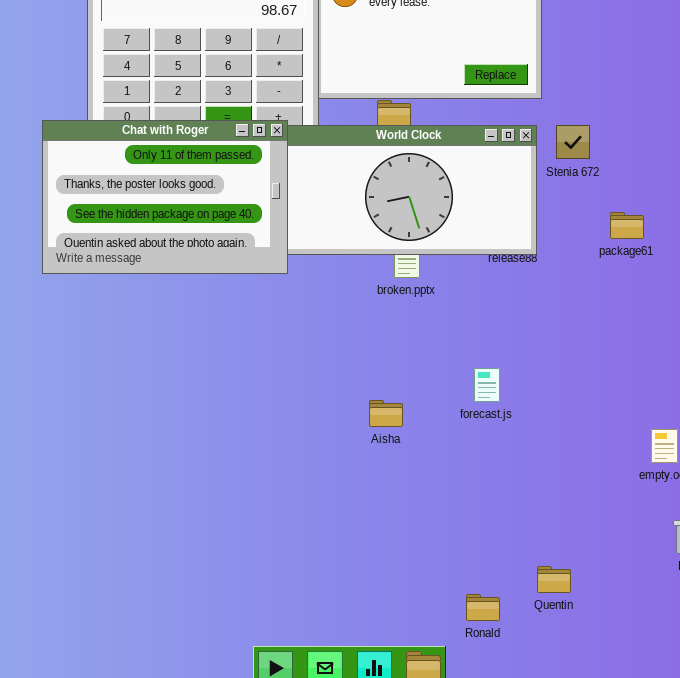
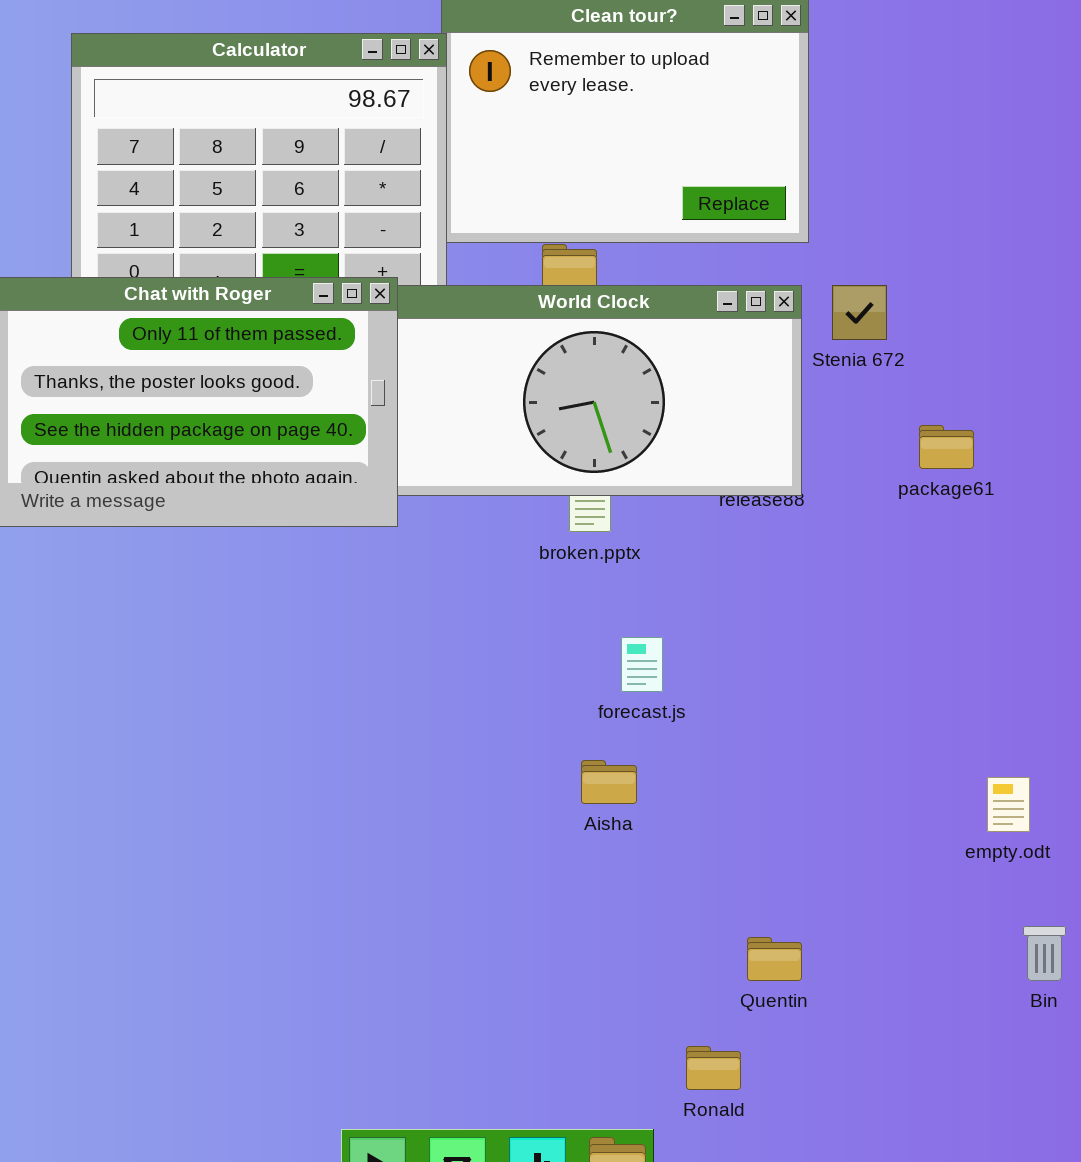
forecast.js: [474,368,500,402] -> [621,637,663,692], moved
Aisha: [369,400,403,427] -> [581,760,637,804], moved
Quentin: [537,566,571,593] -> [747,937,802,981], moved

